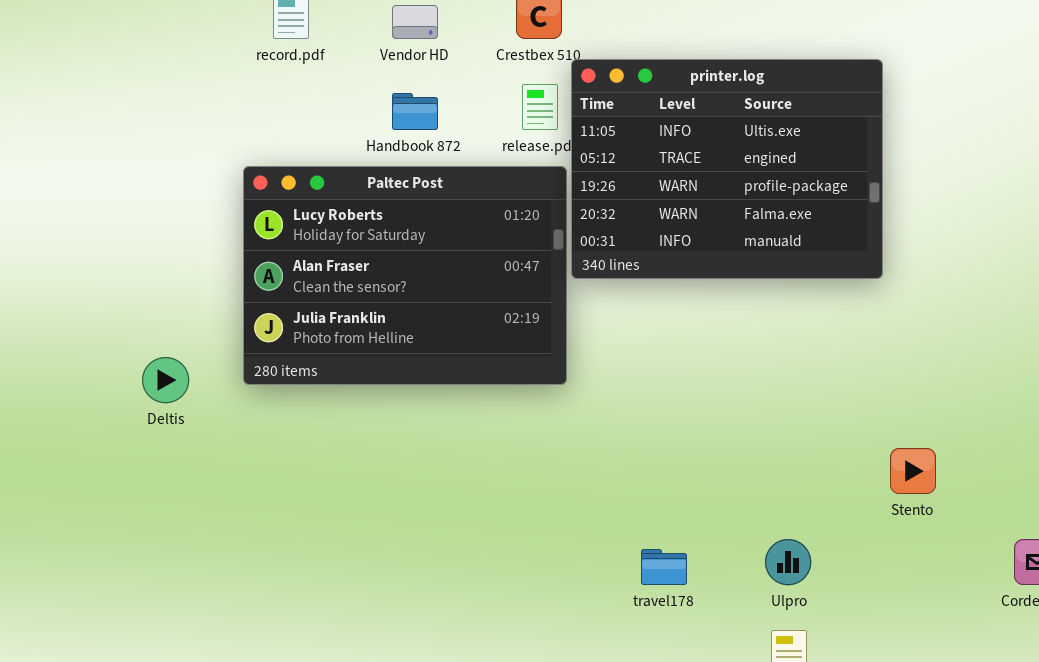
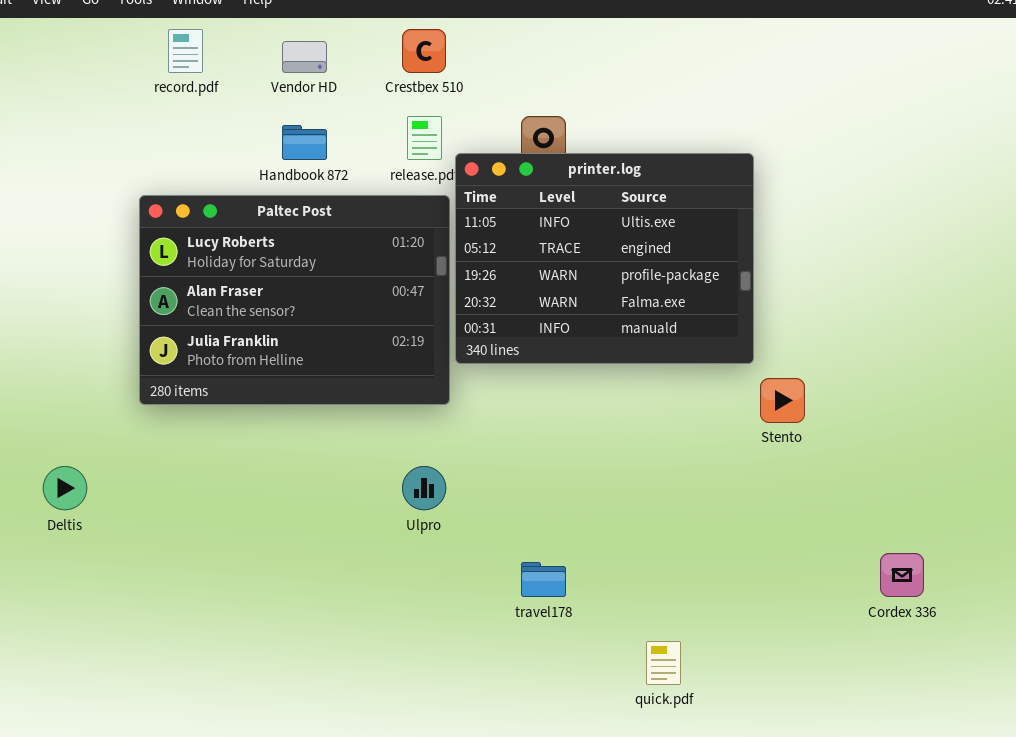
printer.log: [571,59,883,279] -> [455,153,754,364], moved
Deltis: [142,357,189,403] -> [43,466,87,510], moved
Stento: [890,448,936,494] -> [760,378,805,423], moved
Ulpro: [765,539,811,585] -> [402,466,446,510], moved

